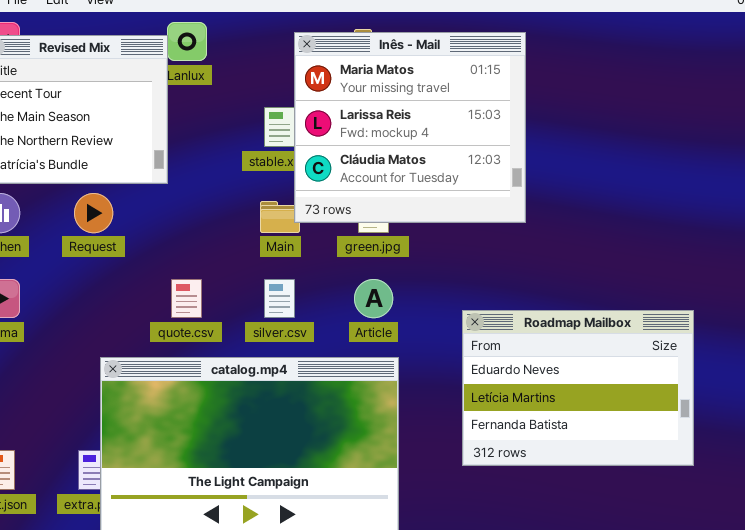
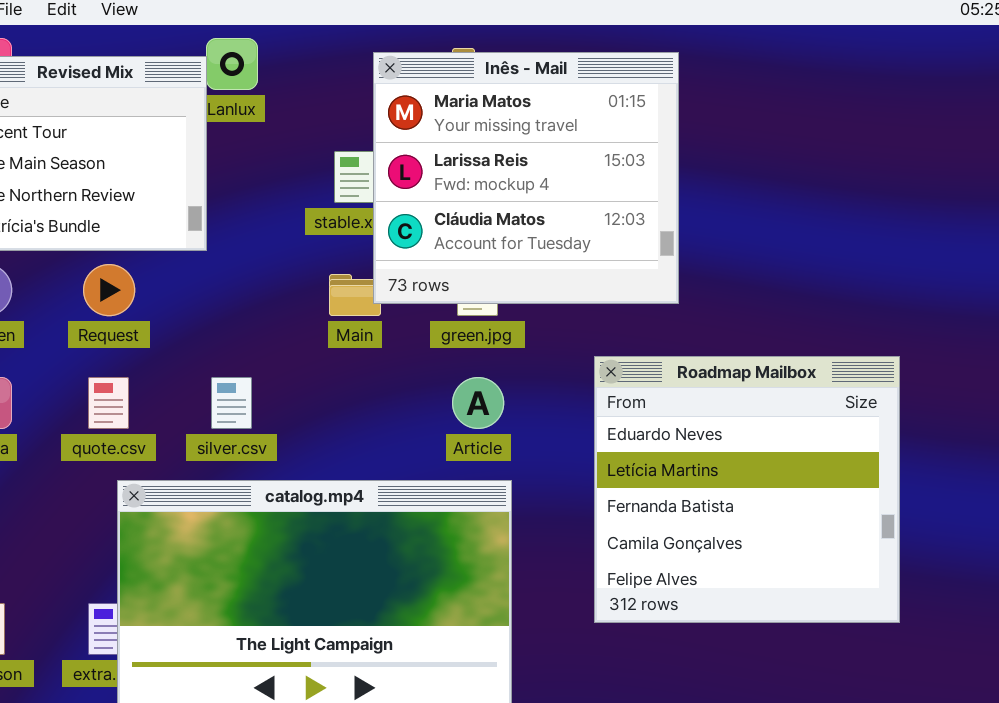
quote.csv: [171,279,202,318] -> [88,377,129,429], moved
silver.csv: [264,279,295,318] -> [211,377,252,429], moved
Roadmap Mailbox: [462,310,694,466] -> [594,356,900,623], resized

